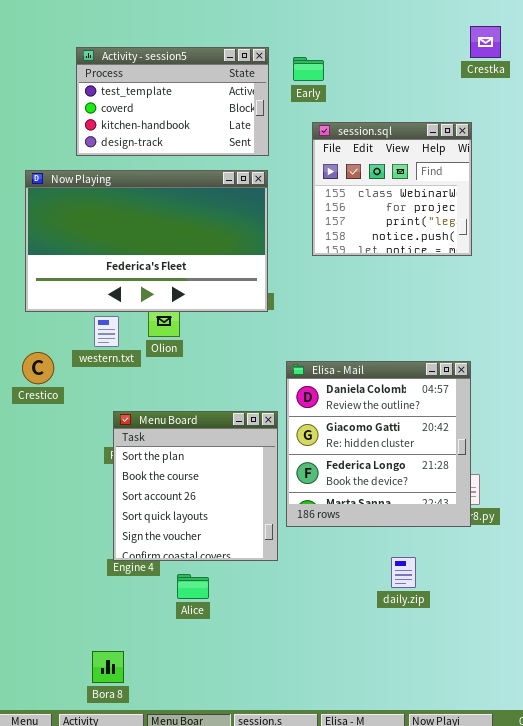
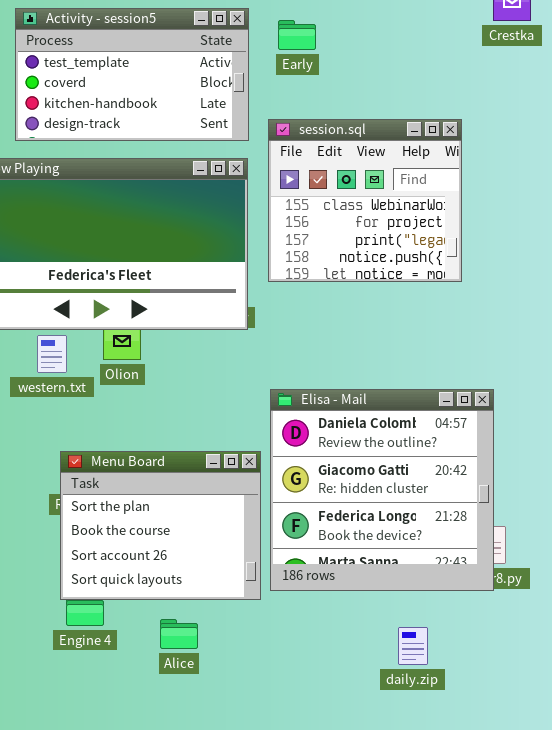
session.sql: [312,122,472,256] -> [268,119,462,282], moved
Menu Board: [113,411,278,561] -> [60,451,261,600], resized
Alice: [177,574,209,599] -> [160,619,198,649], moved

